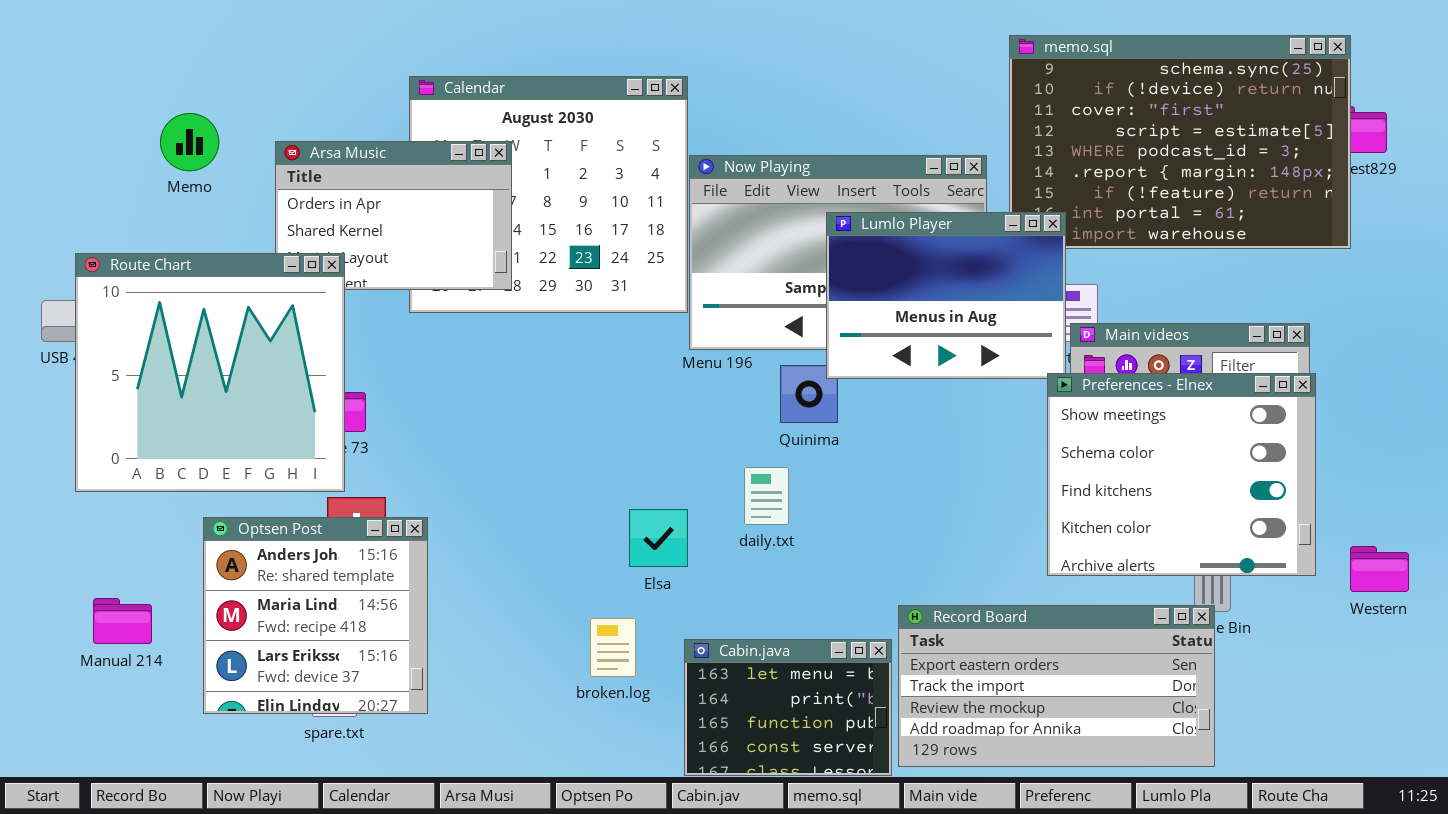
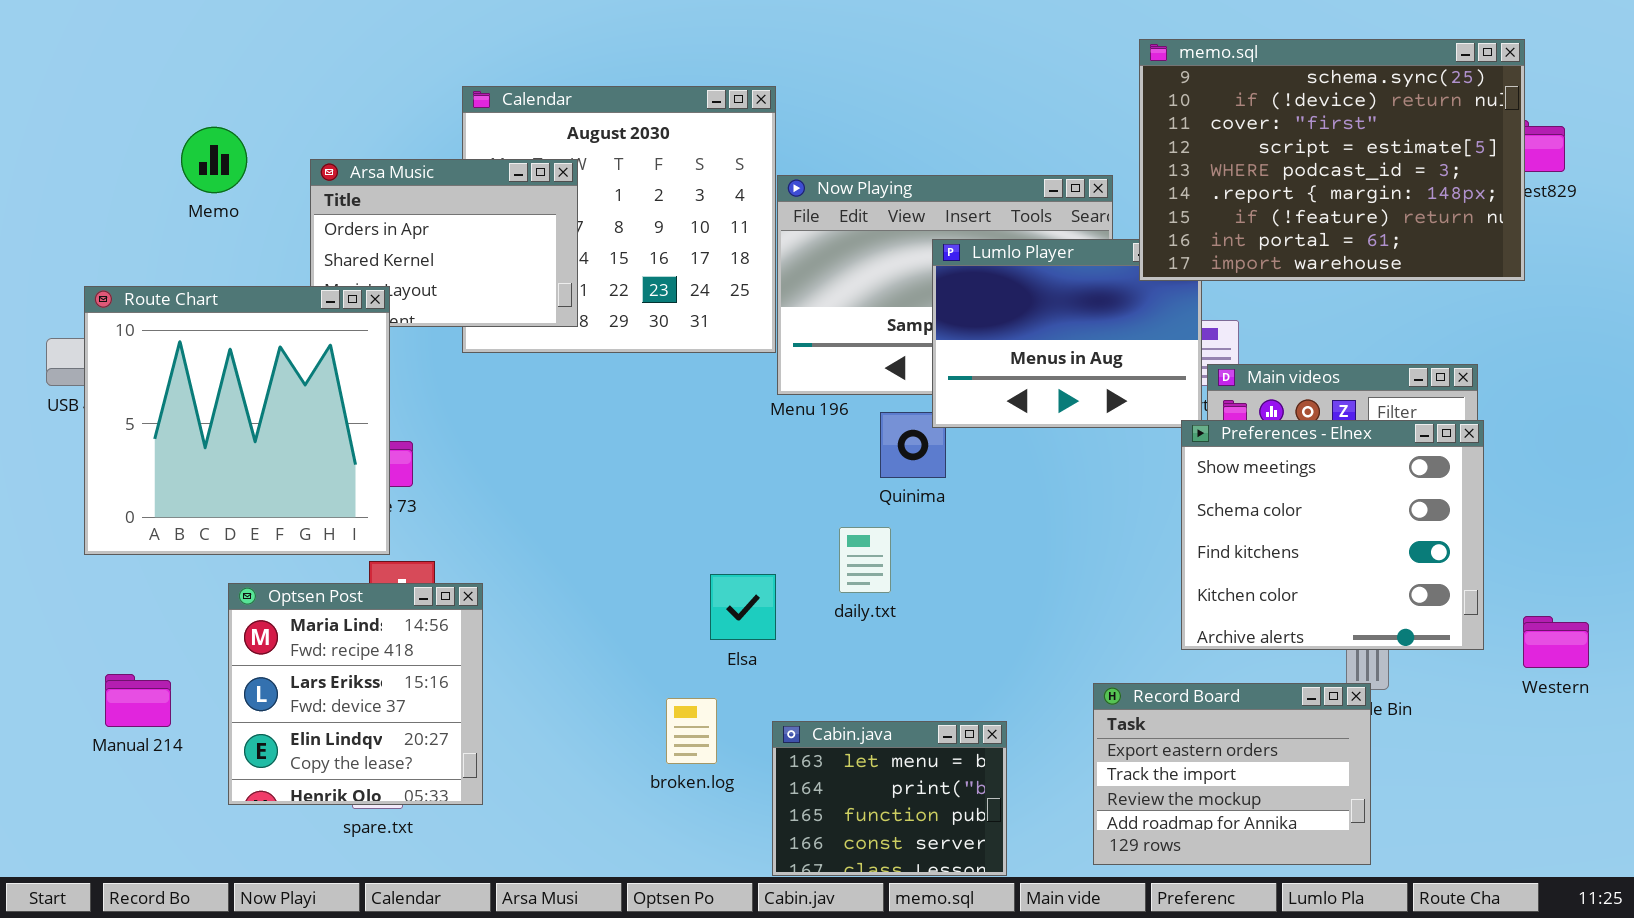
memo.sql: [1009,35,1351,249] -> [1139,39,1525,281], raised
Optsen Post: [203,517,428,714] -> [228,583,483,805], scrolled down 1 row
Record Board: [898,605,1215,767] -> [1093,683,1371,865], resized

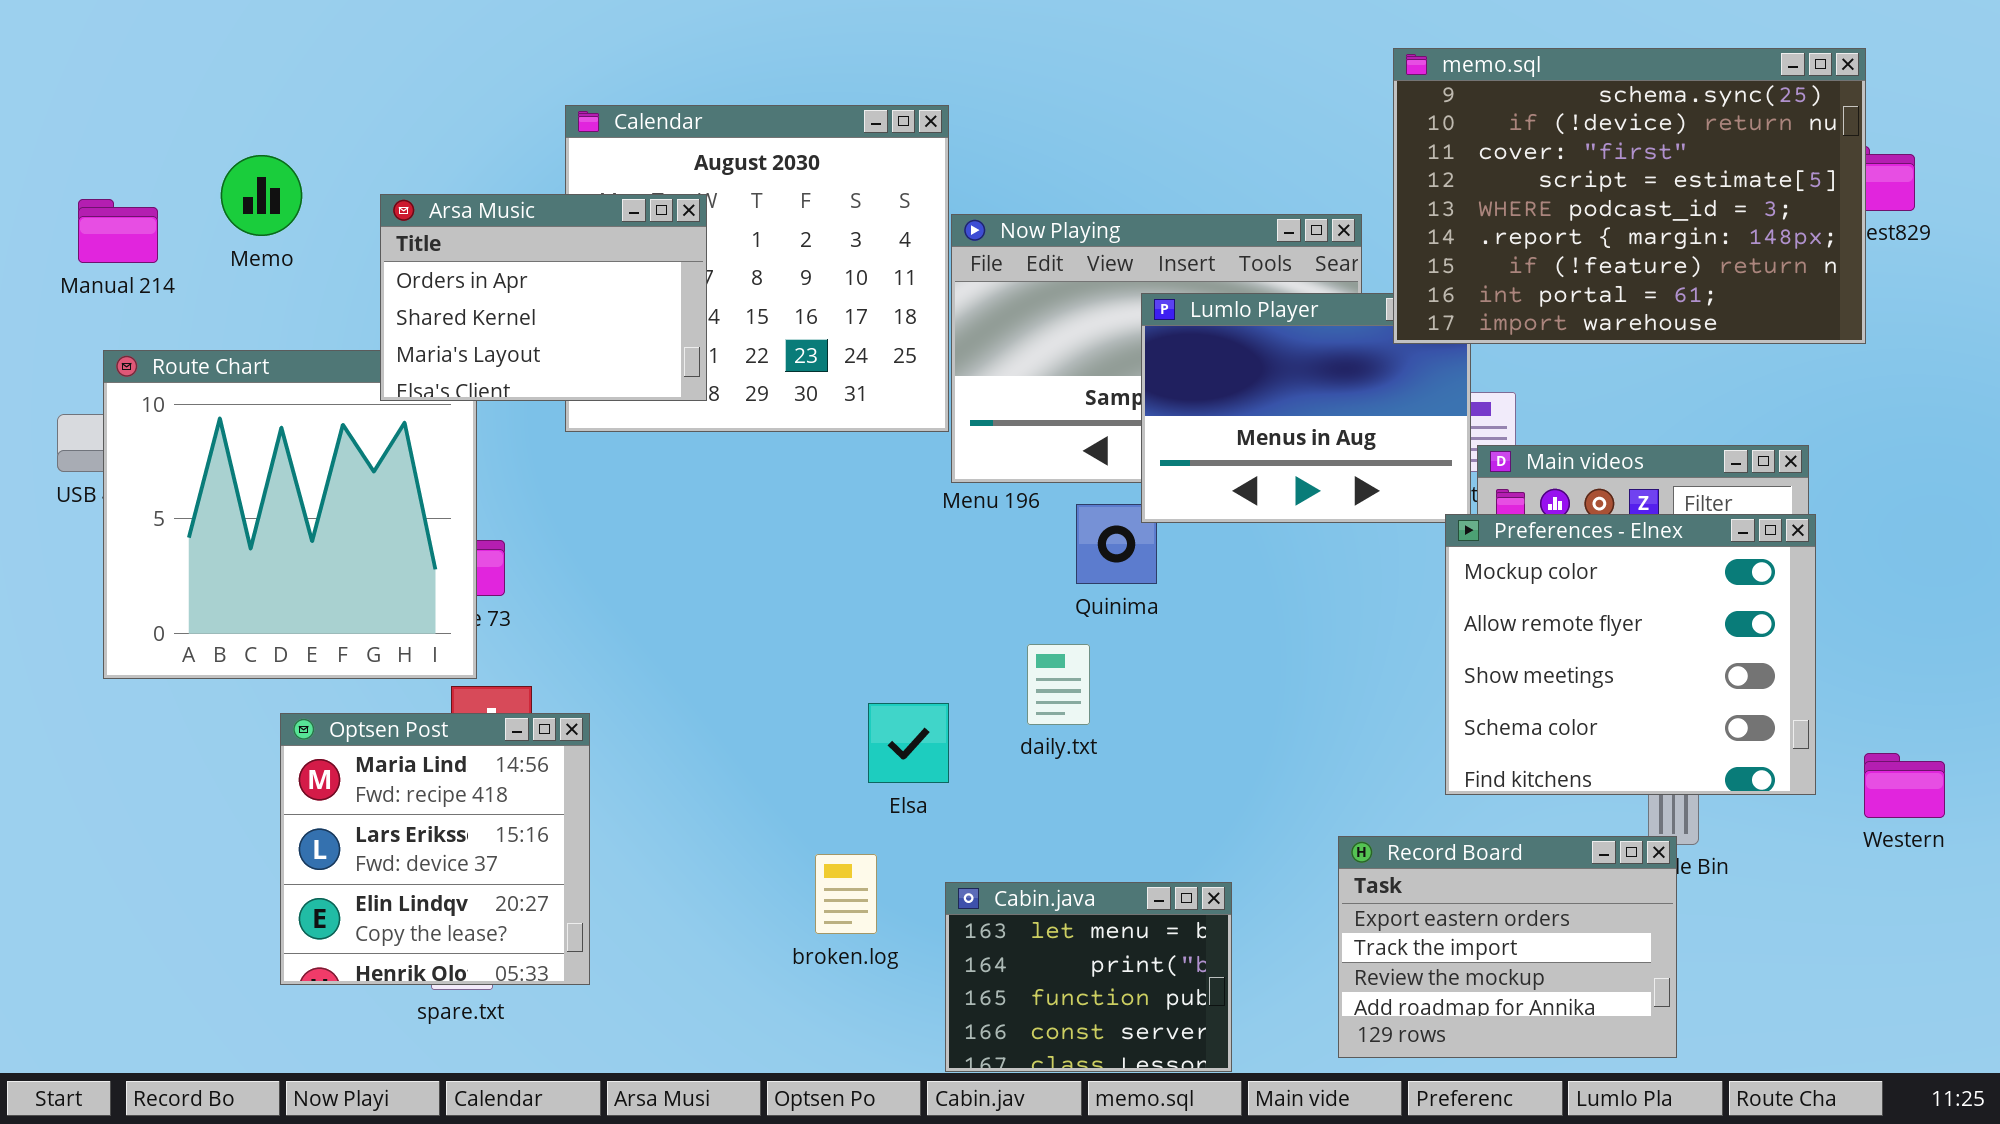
Arsa Music: [310,159,578,327] -> [380,194,707,401], raised
Preferences - Elnex: [1181,420,1484,650] -> [1445,514,1816,795], scrolled up 2 rows
Manual 214: [105,674,171,727] -> [78,199,158,263], moved

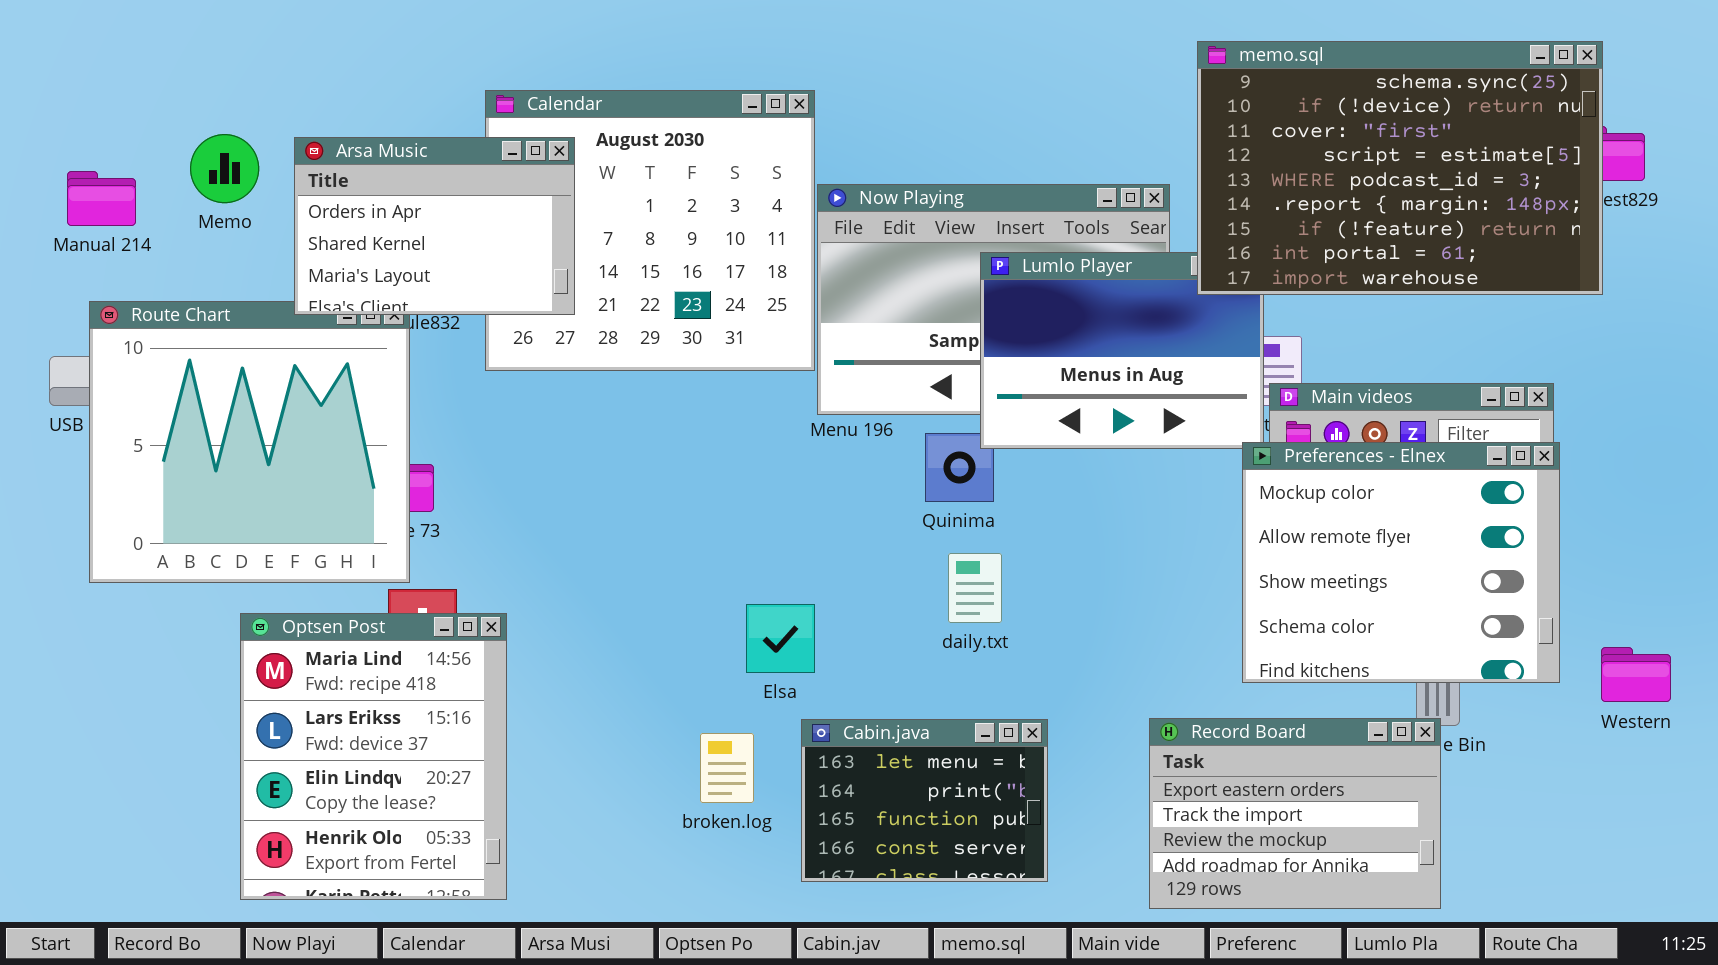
Arsa Music: [380,194,707,401] -> [294,137,575,315], moved
daily.txt: [1027,644,1090,725] -> [948,553,1002,623], moved
Optsen Post: [280,713,590,985] -> [240,613,507,900], resized
Cabin.java: [945,882,1232,1072] -> [801,719,1048,882], moved

